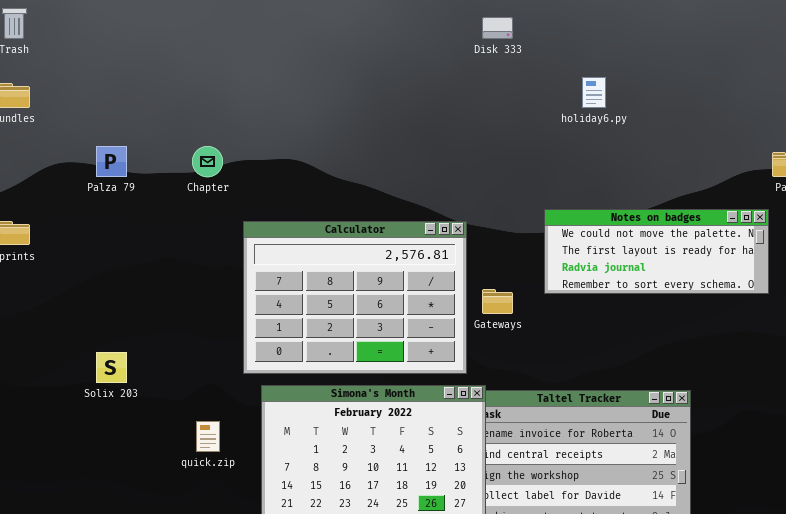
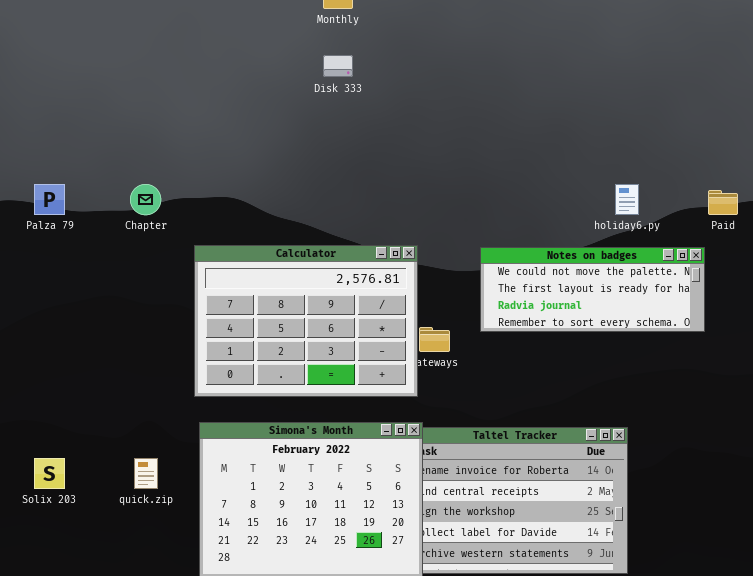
Disk 333: [482,17,513,39] -> [323,55,353,77], moved
holiday6.py: [582,77,606,108] -> [615,184,639,215], moved
Calculator: [243,221,467,374] -> [194,245,418,397], moved
Solix 203: [96,352,127,383] -> [34,458,65,489], moved

